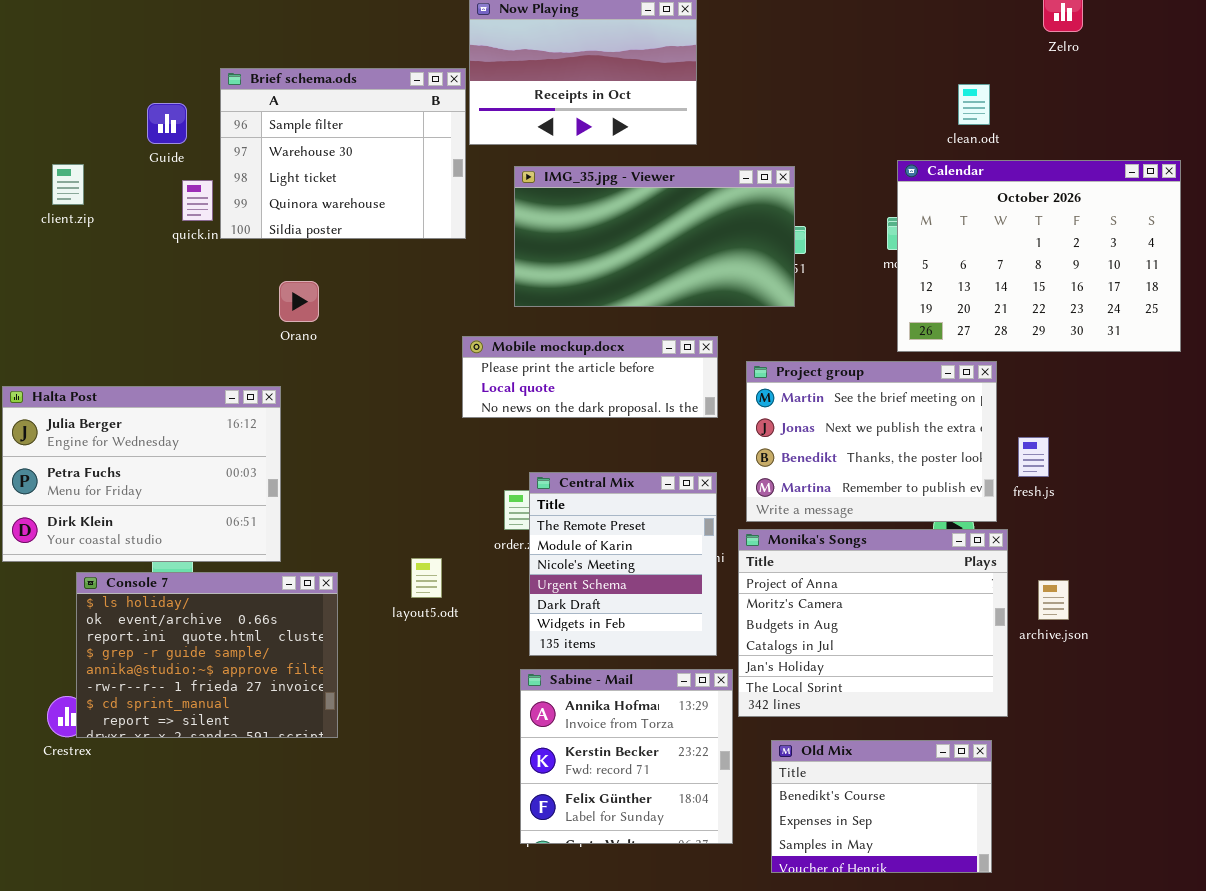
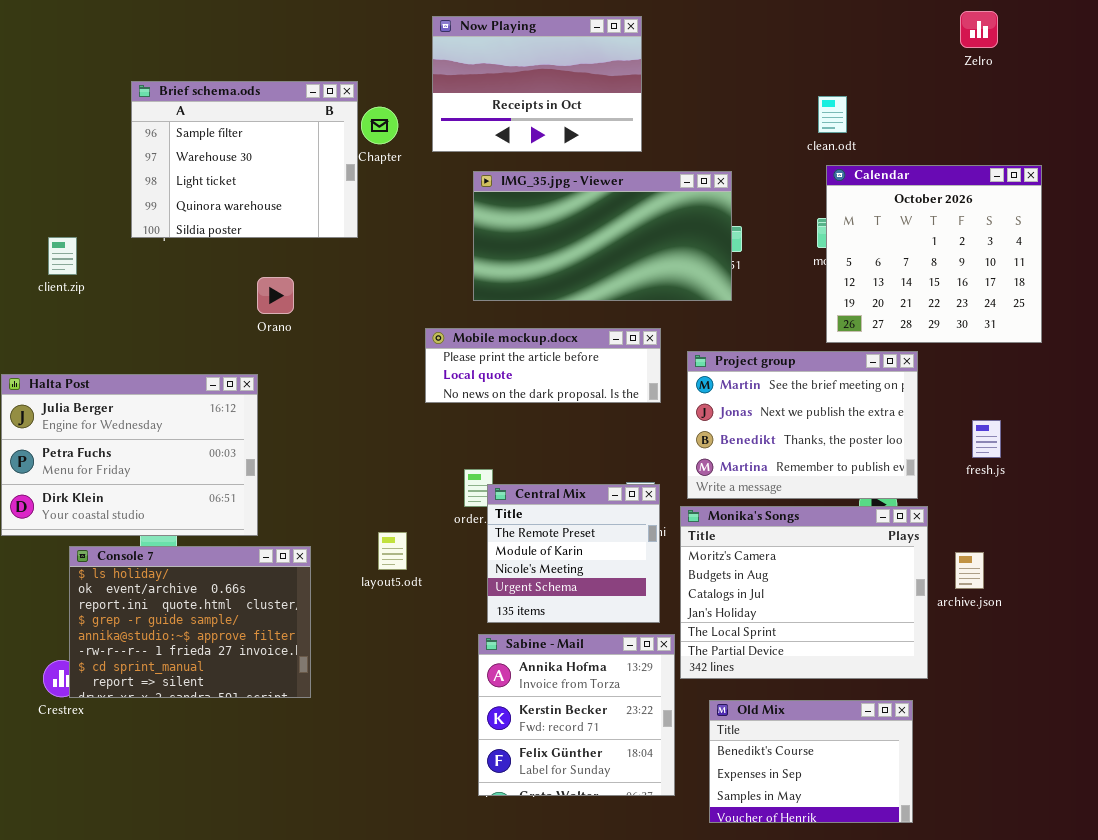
Brief schema.ods: [220,68,466,239] -> [131,81,358,238], moved
clean.odt: [958,84,990,125] -> [818,96,847,133], moved
Calendar: [897,160,1181,352] -> [826,165,1042,343], resized
client.zip: [52,164,84,205] -> [48,237,77,275], moved
fresh.js: [1018,437,1049,477] -> [972,420,1001,458], moved
Central Mix: [529,472,717,656] -> [487,484,660,623], resized
Monika's Songs: [738,529,1008,717] -> [680,506,928,679], scrolled down 1 row

